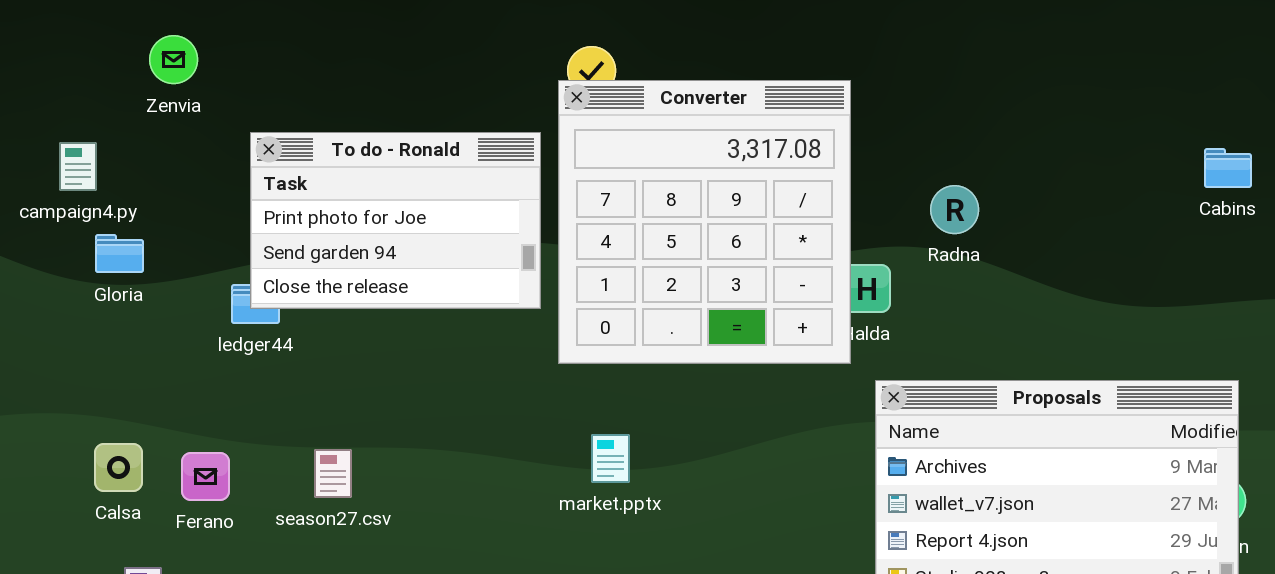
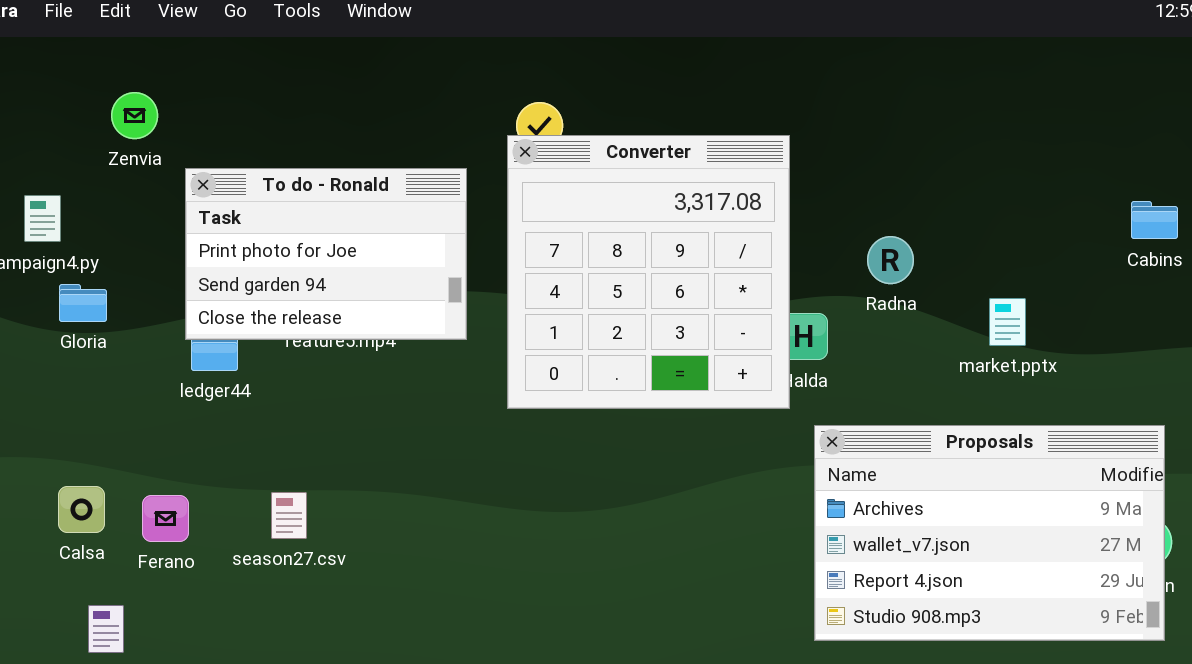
To do - Ronald: [250,132,541,309] -> [185,168,467,340], moved
market.pptx: [591,434,630,483] -> [989,298,1026,346], moved

